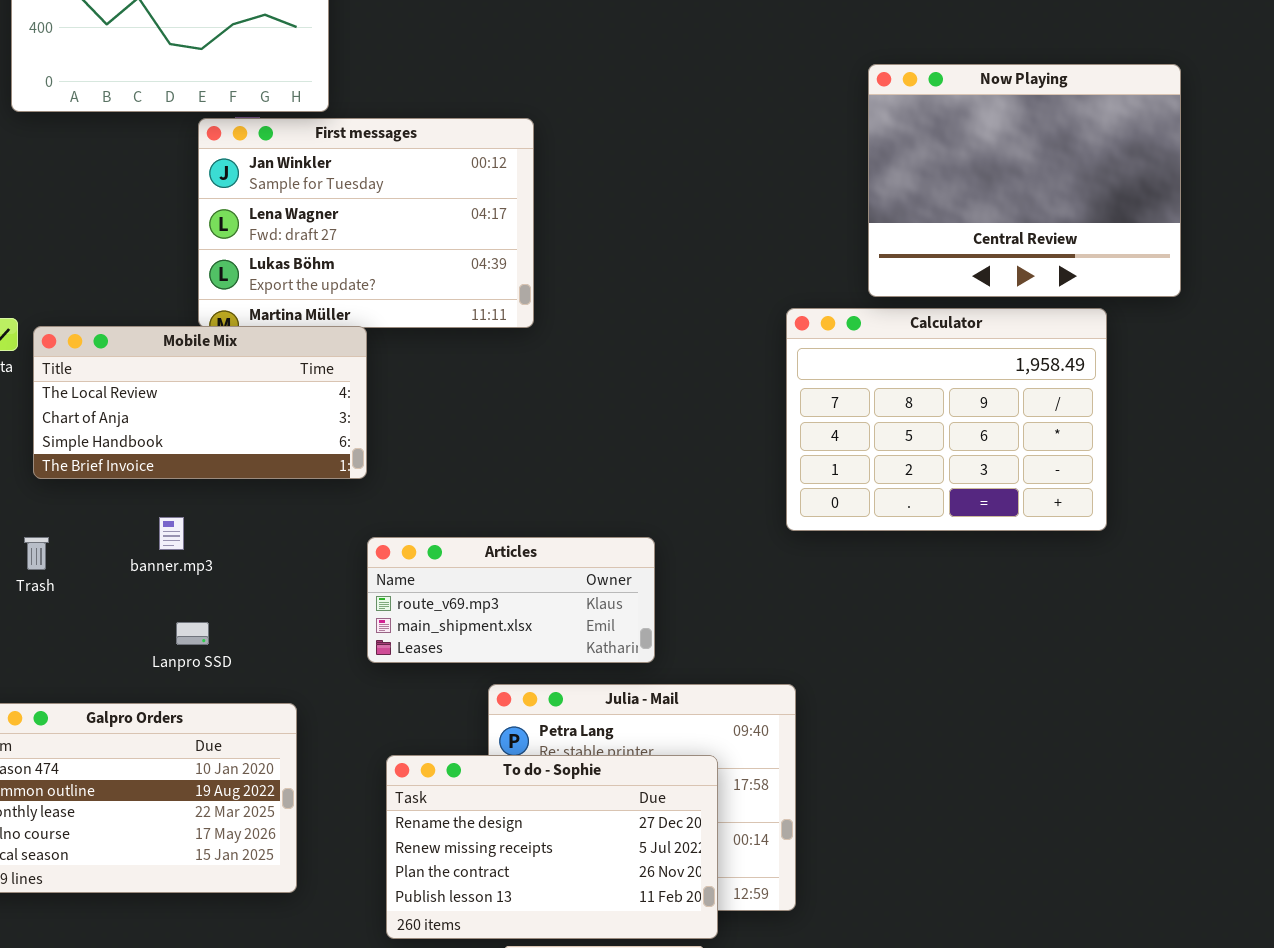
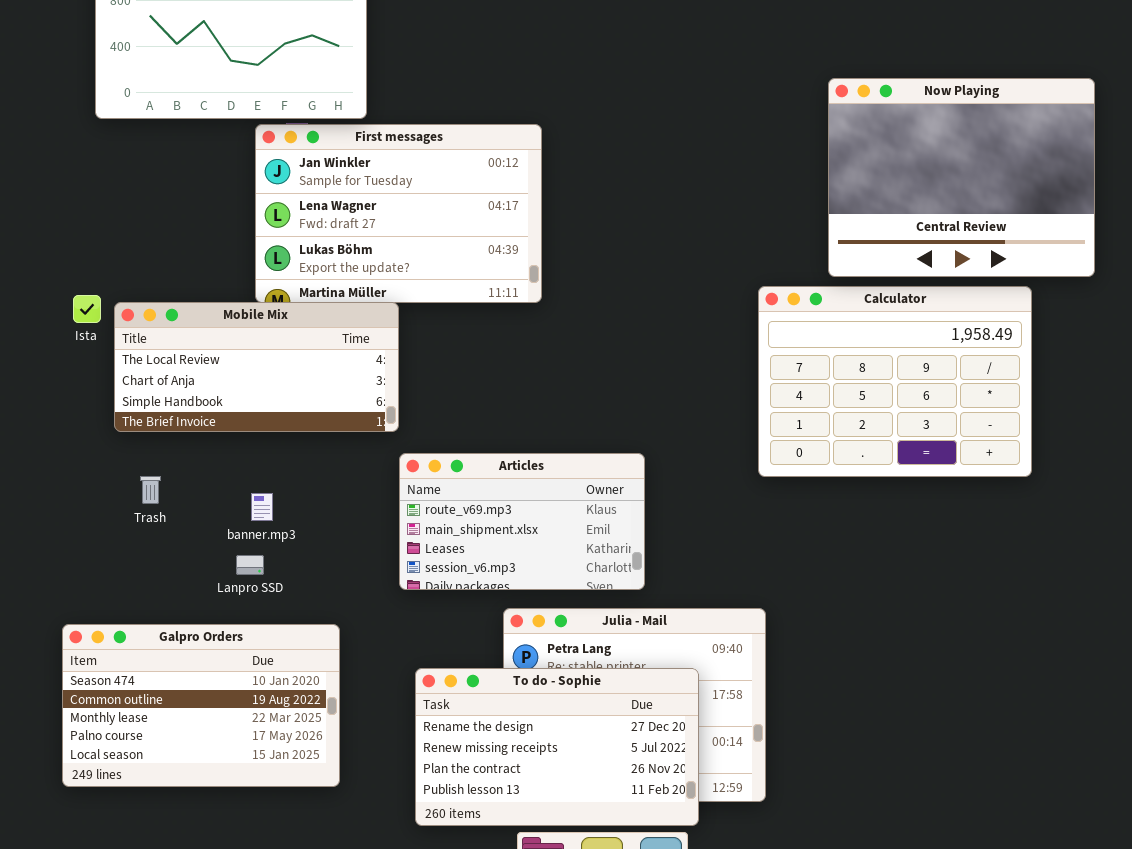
banner.mp3: [159,517,184,550] -> [251,493,273,521], moved
Trash: [24,537,49,570] -> [140,476,161,504], moved
Articles: [367,537,655,663] -> [399,453,645,590], resized

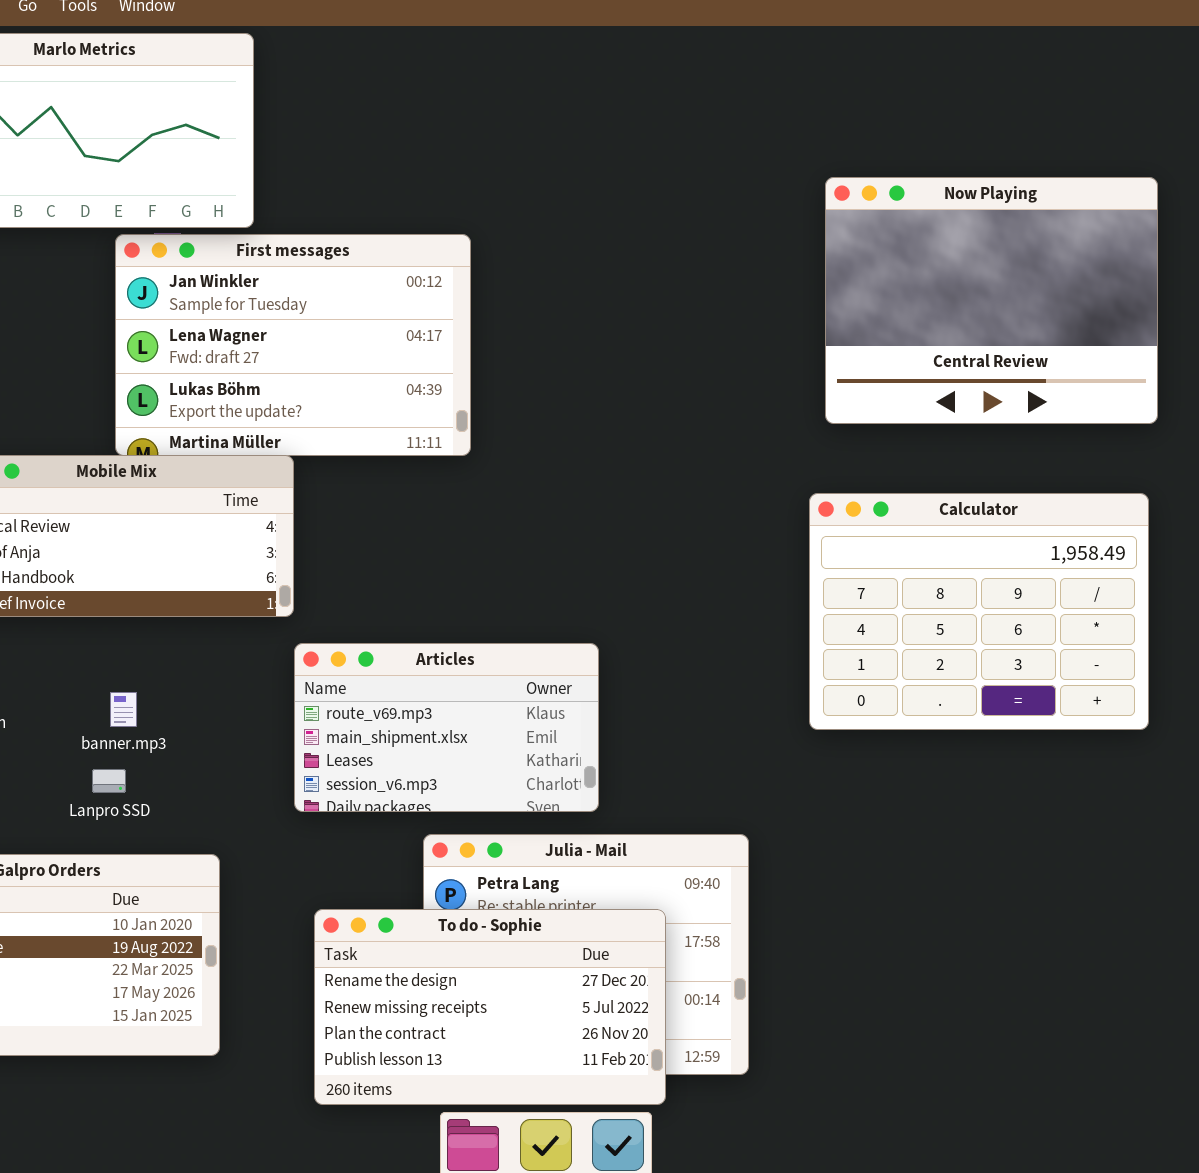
Calculator: [758,286,1032,477] -> [809,493,1149,730], moved

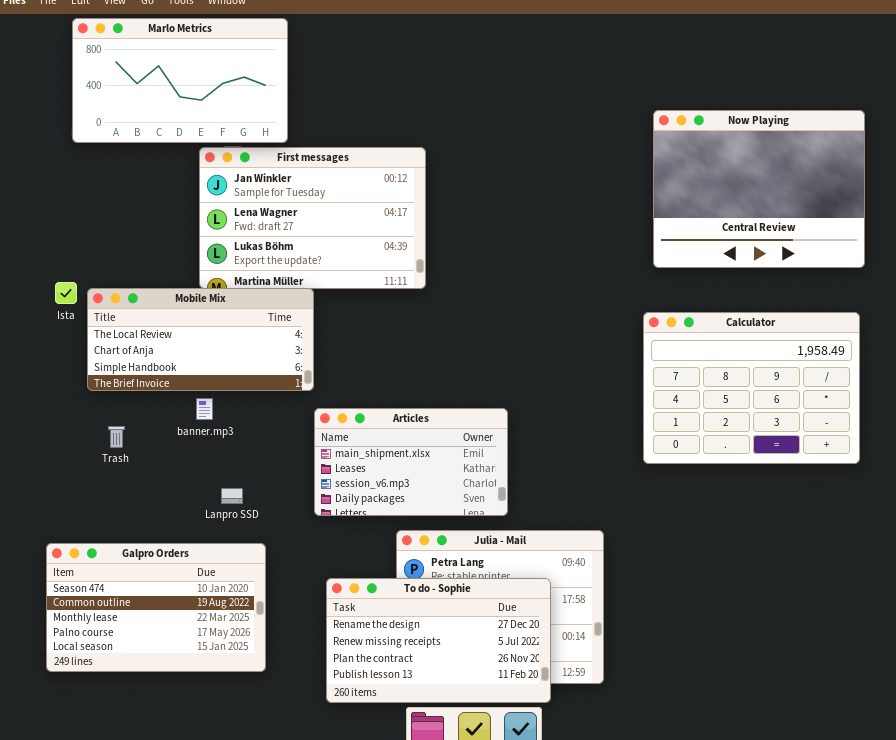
Articles: [294,643,599,812] -> [314,408,508,516], scrolled down 1 row
banner.mp3: [110,692,137,727] -> [196,398,213,420], moved
Lanpro SSD: [92,769,126,793] -> [221,488,243,504], moved

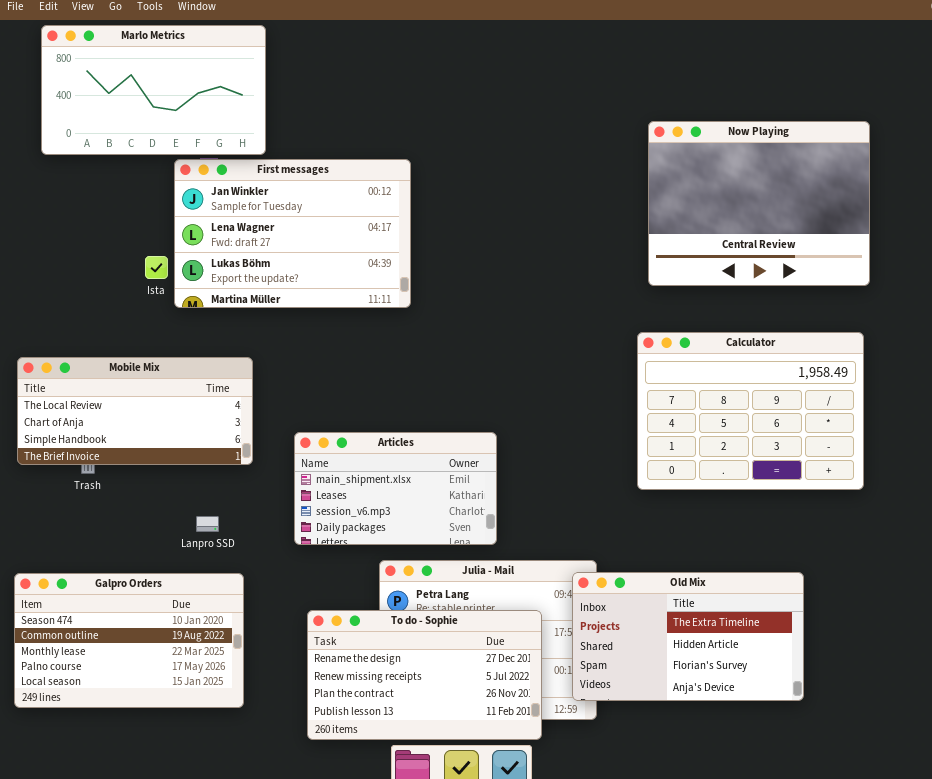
Ista: [55,282,77,304] -> [145,256,168,279], moved
Mobile Mix: [87,288,314,391] -> [17,357,253,465], moved
Old Mix: none -> [572,572,804,701], opened

